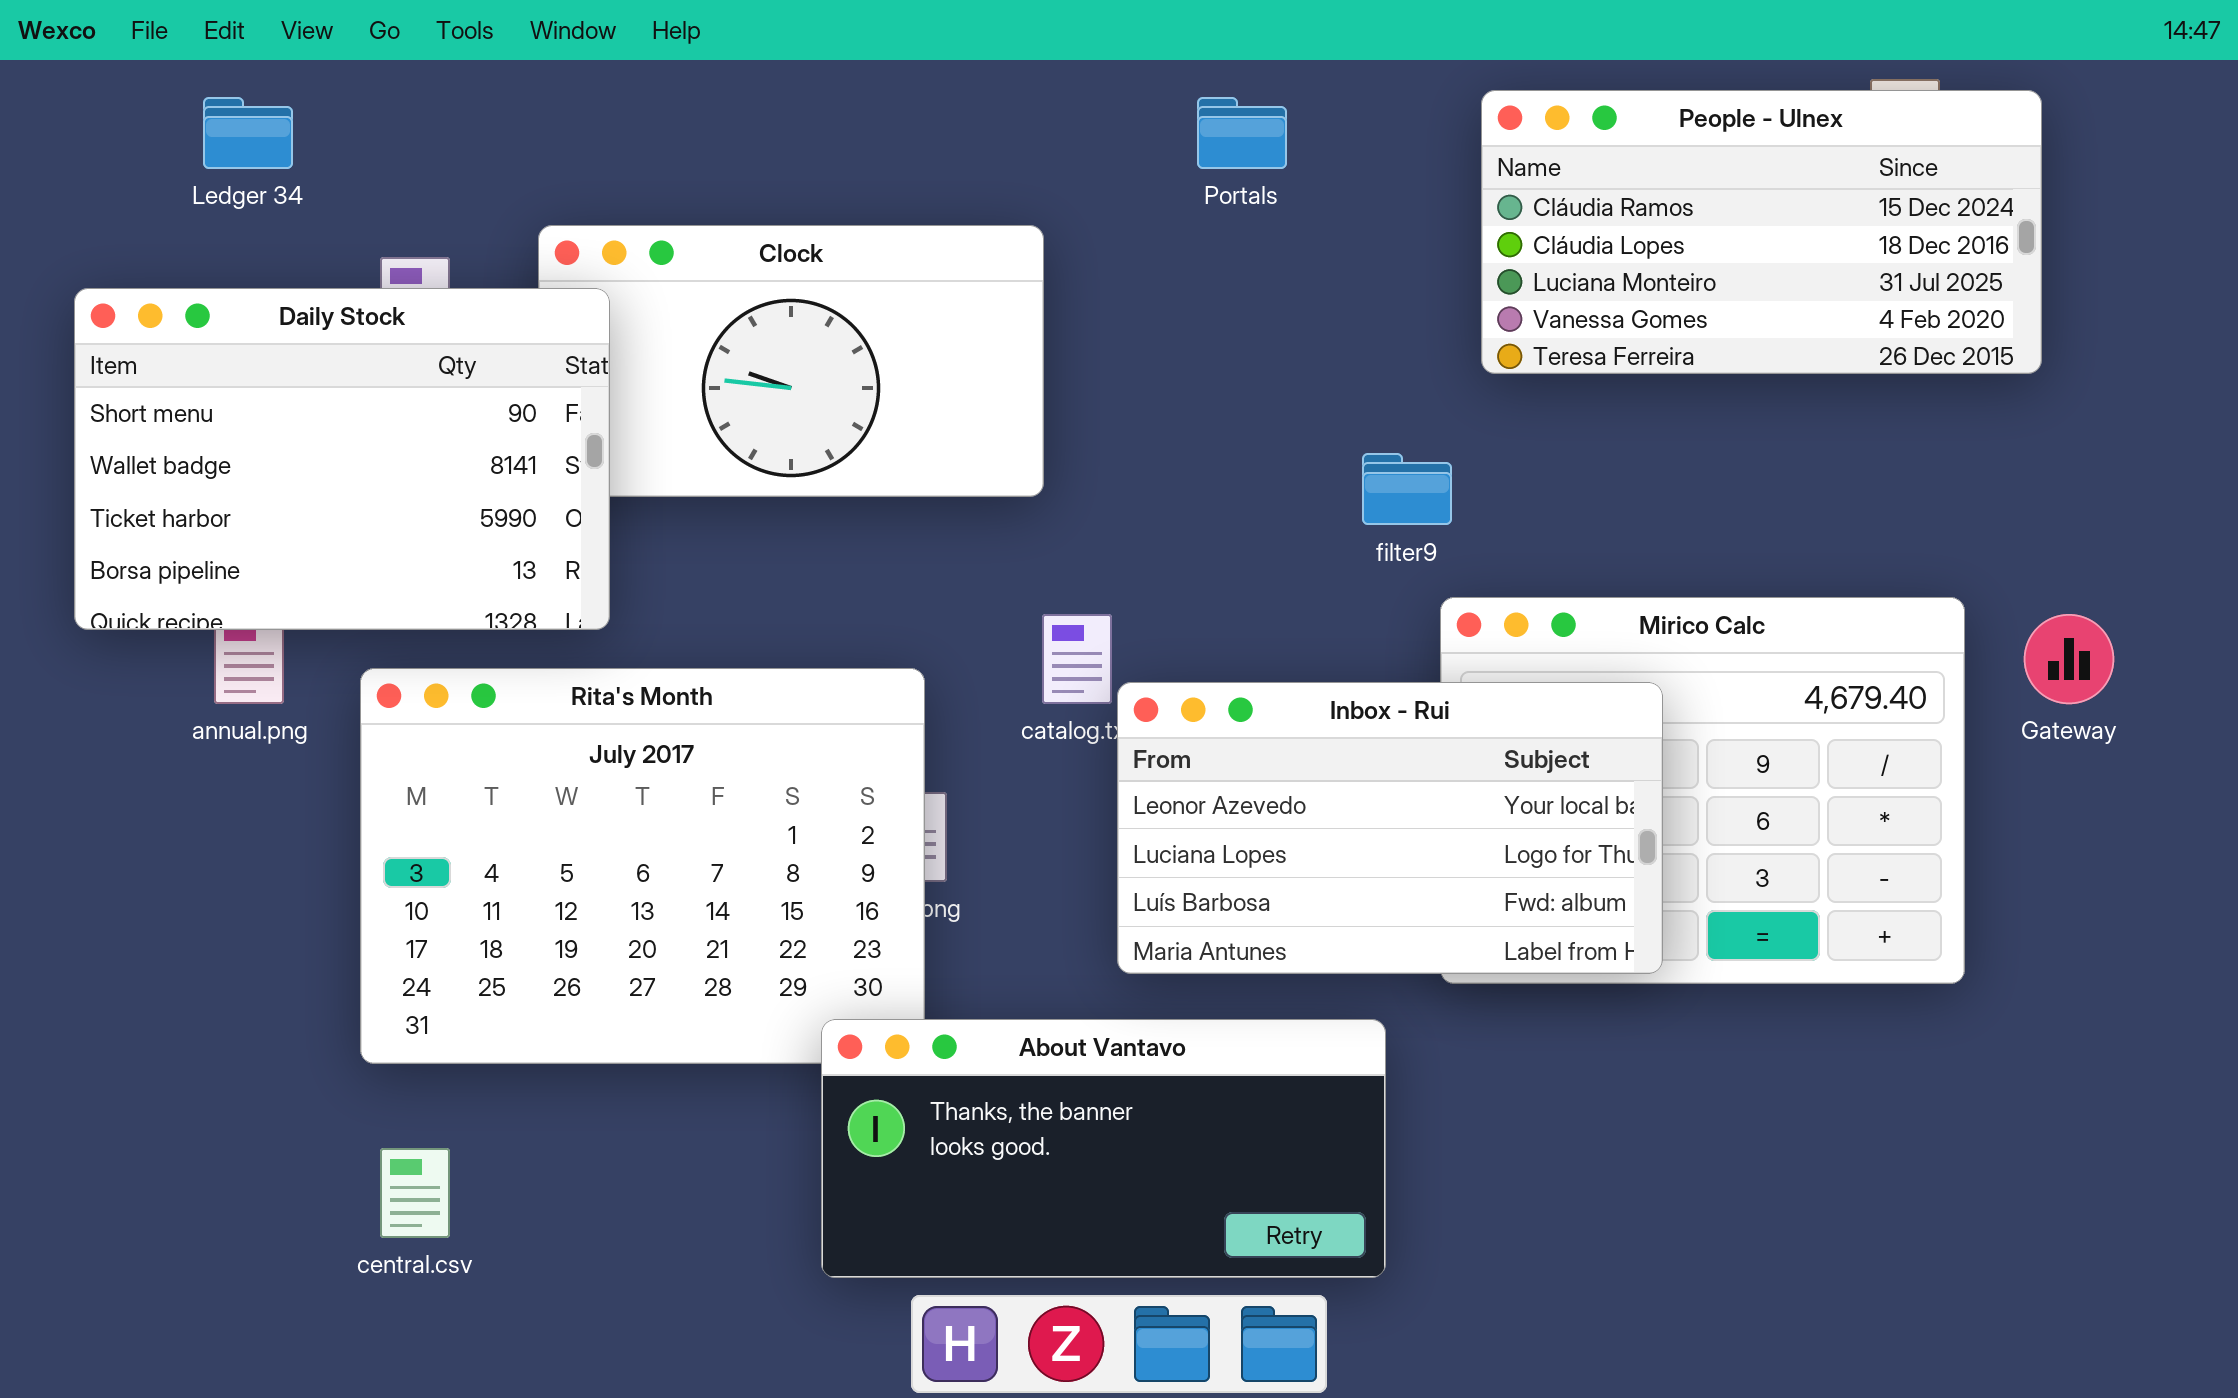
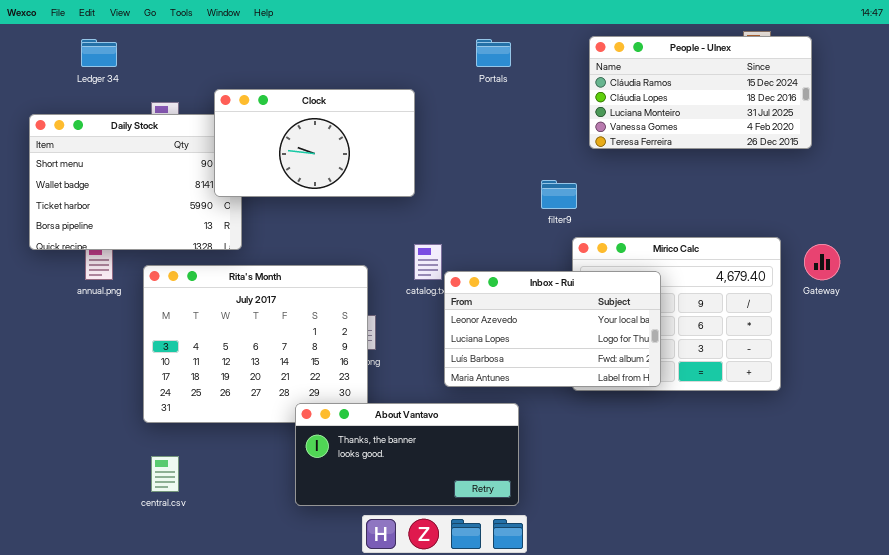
Clock: [538,225,1044,497] -> [214,89,415,197], raised
About Vantavo: [821,1019,1386,1278] -> [295,403,519,506], moved

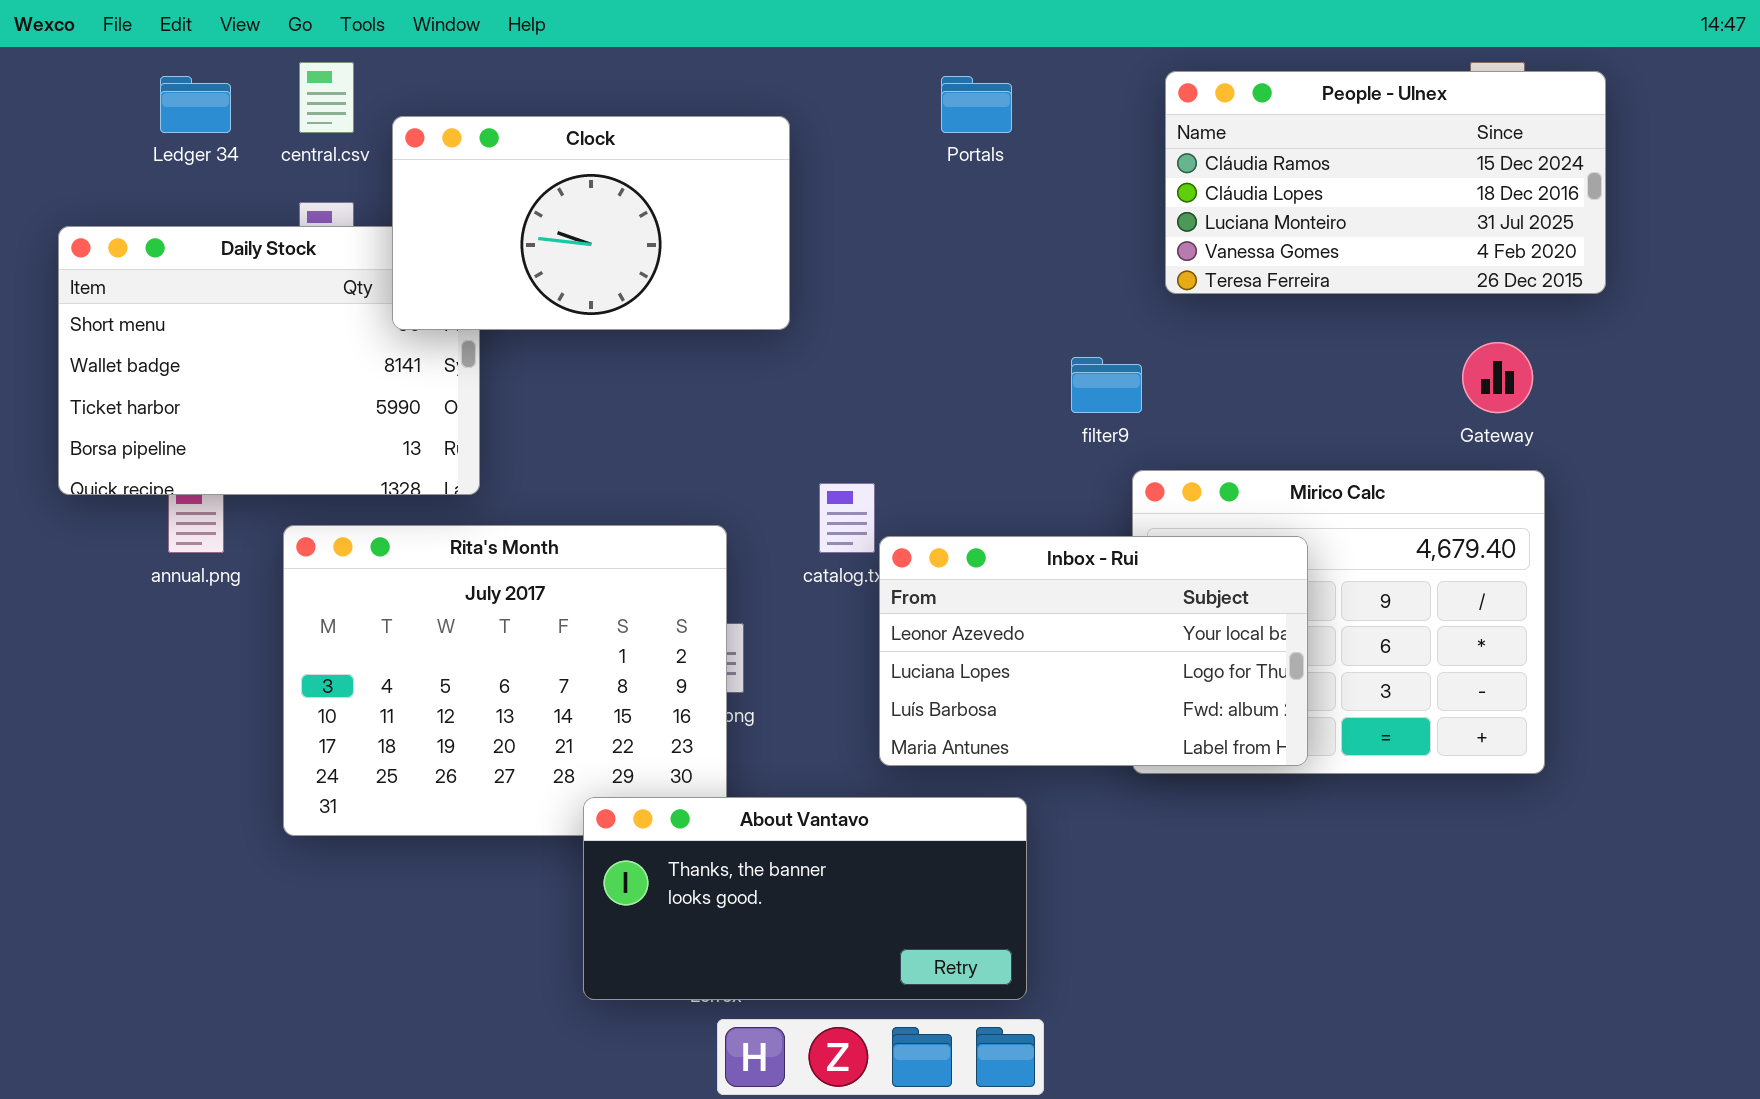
Clock: [214,89,415,197] -> [392,116,790,330], moved
Gateway: [804,244,840,280] -> [1462,342,1533,413], moved
central.csv: [151,456,179,492] -> [299,62,354,133], moved

